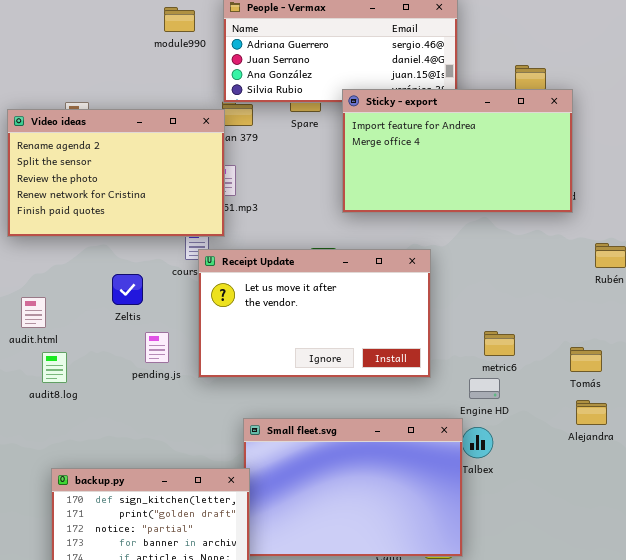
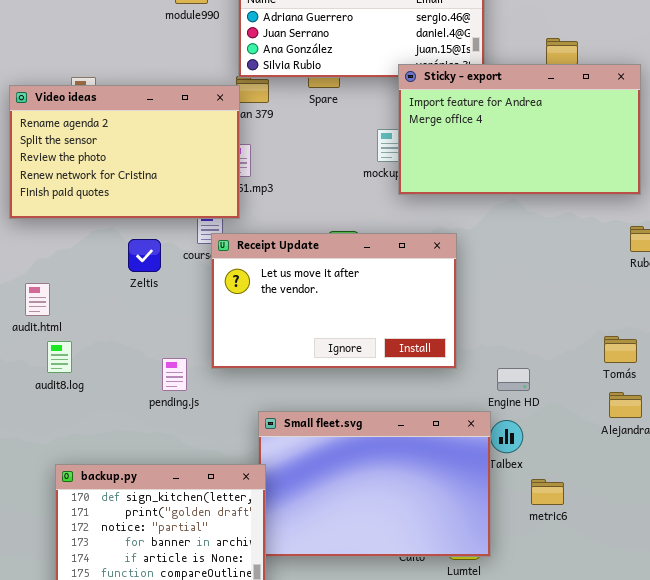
Sticky - export: [342,89,573,213] -> [398,64,641,195], moved
Zeltis: [112,274,143,305] -> [128,239,161,272], moved
metric6: [484,331,515,356] -> [531,479,564,505], moved
pending.js: [145,332,169,363] -> [162,358,187,391], moved

